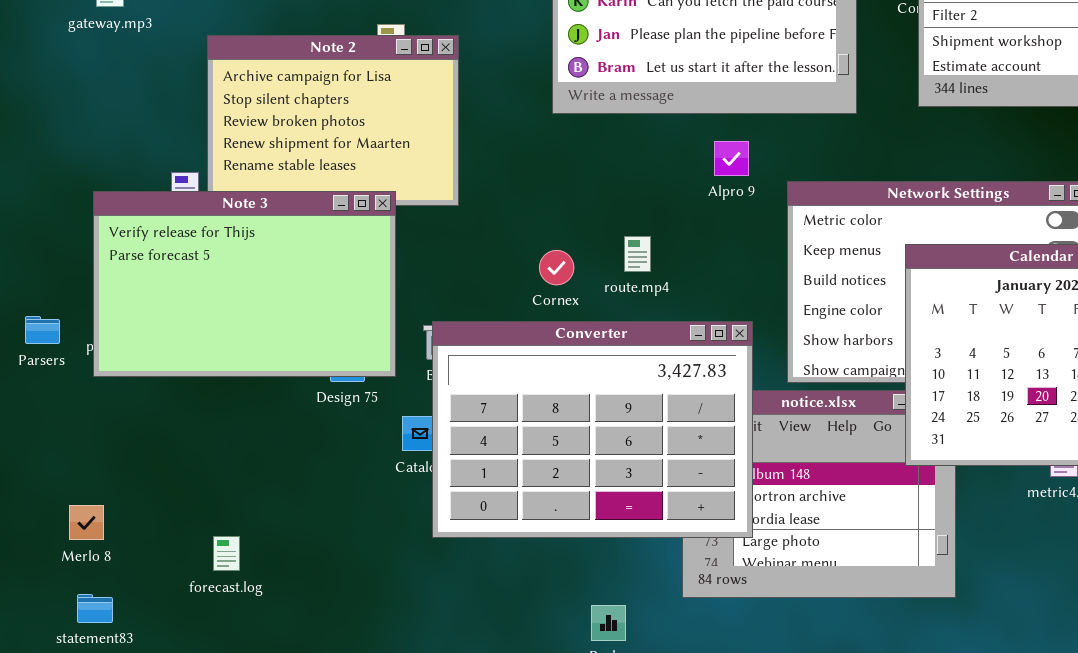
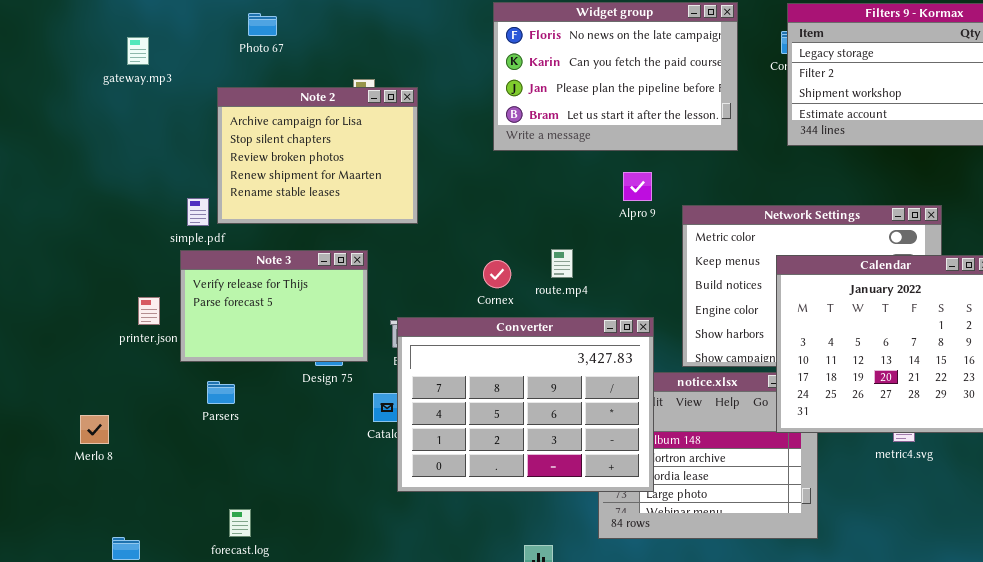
Note 3: [93,191,396,377] -> [180,250,368,362], resized
Parsers: [25,316,60,344] -> [207,381,235,404], moved
Merlo 8: [69,505,104,540] -> [80,415,109,444], moved
forecast.log: [213,536,240,571] -> [229,509,251,537], moved

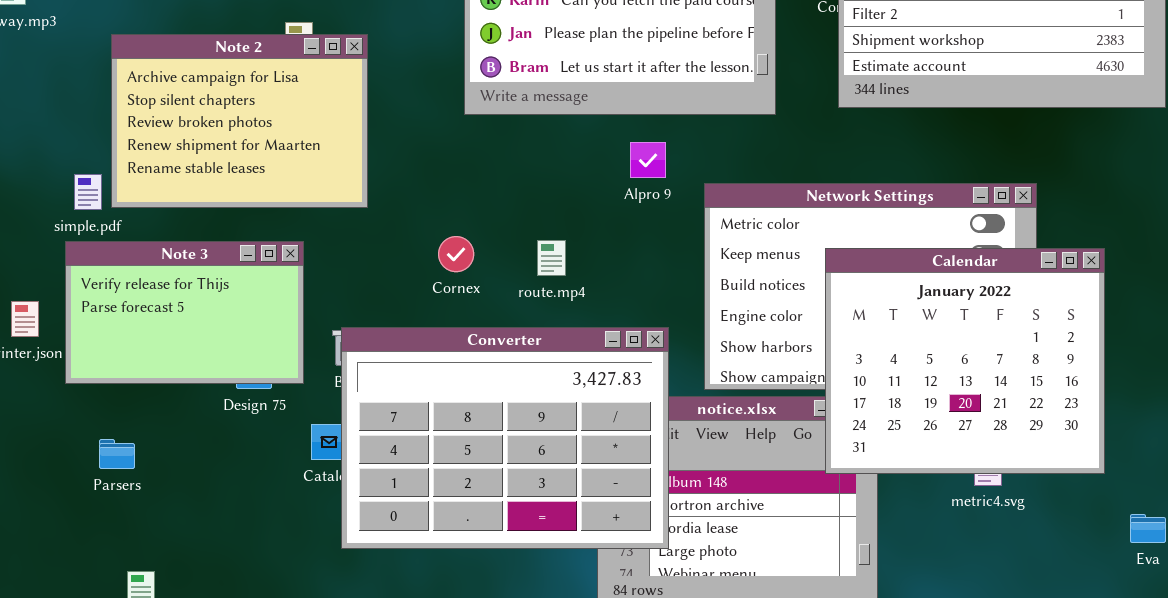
Cornex: [483,260,511,288] -> [438,236,474,272], moved
Parsers: [207,381,235,404] -> [99,439,135,469], moved

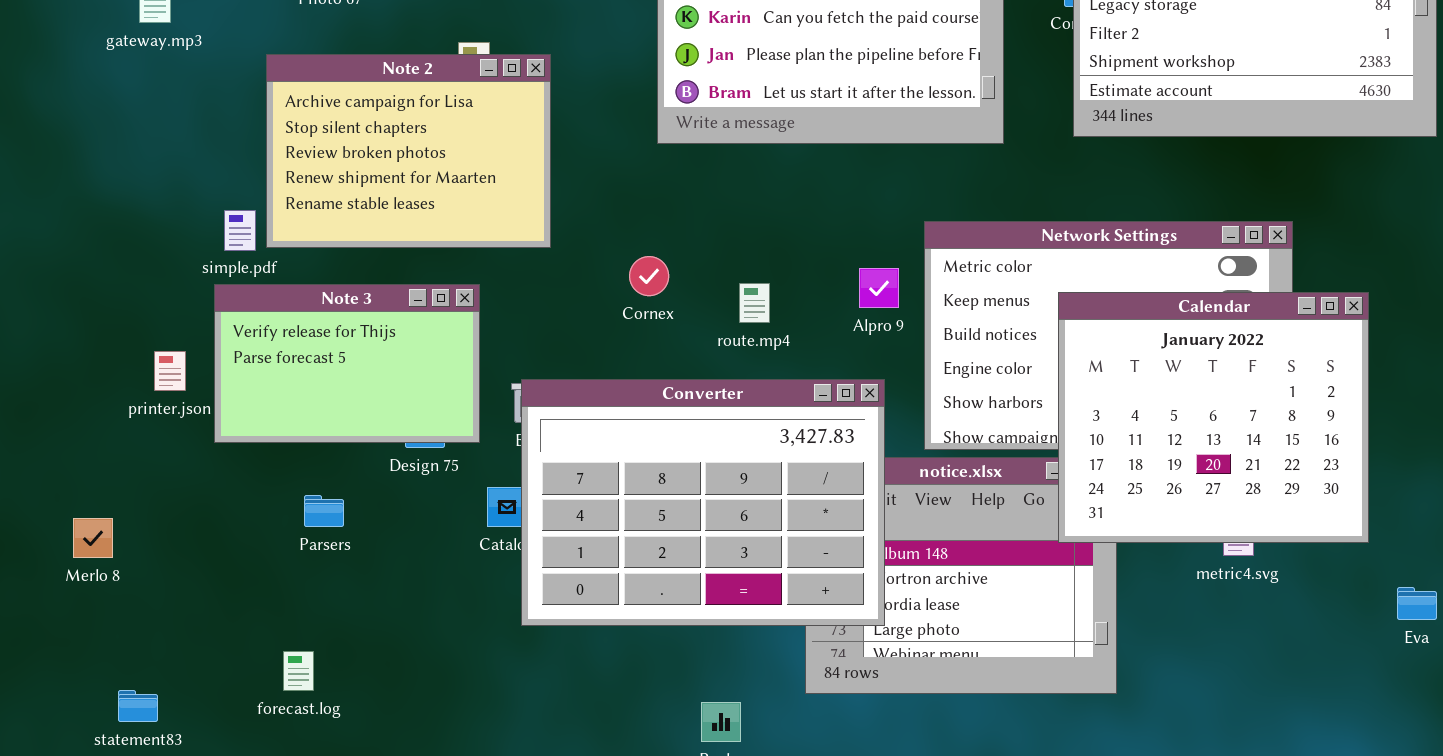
Alpro 9: [630,142,666,178] -> [859,268,899,308], moved
Cornex: [438,236,474,272] -> [629,256,669,296], moved
Parsers: [99,439,135,469] -> [304,495,344,527], moved

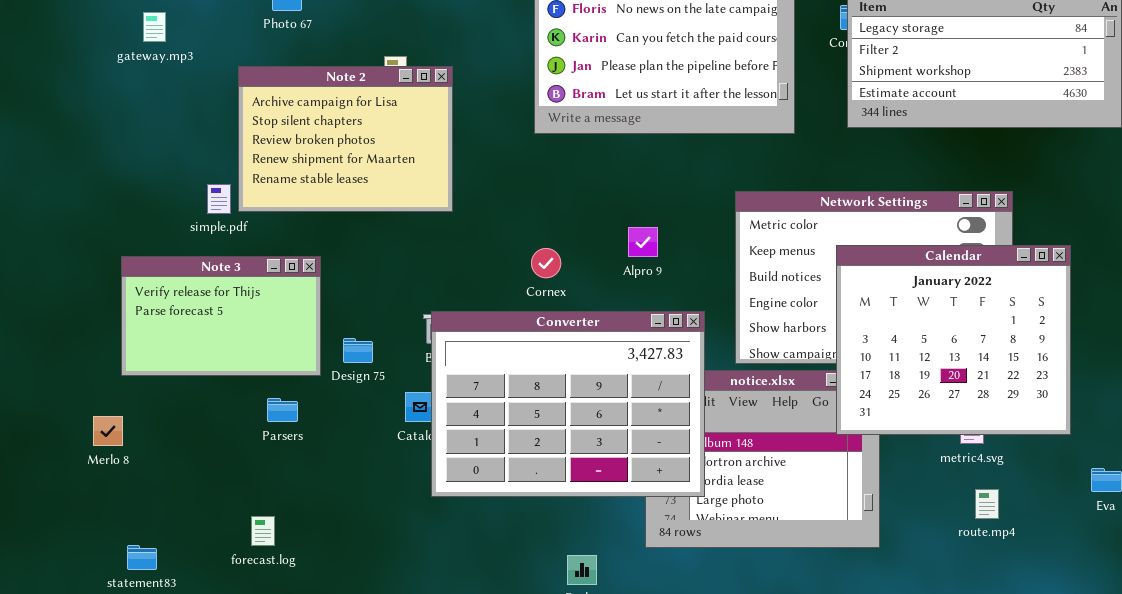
Cornex: [629,256,669,296] -> [531,248,561,278], moved
Alpro 9: [859,268,899,308] -> [628,227,658,257], moved
route.mp4: [739,283,770,323] -> [975,489,999,519], moved
Note 3: [214,284,480,443] -> [121,256,321,376], moved

